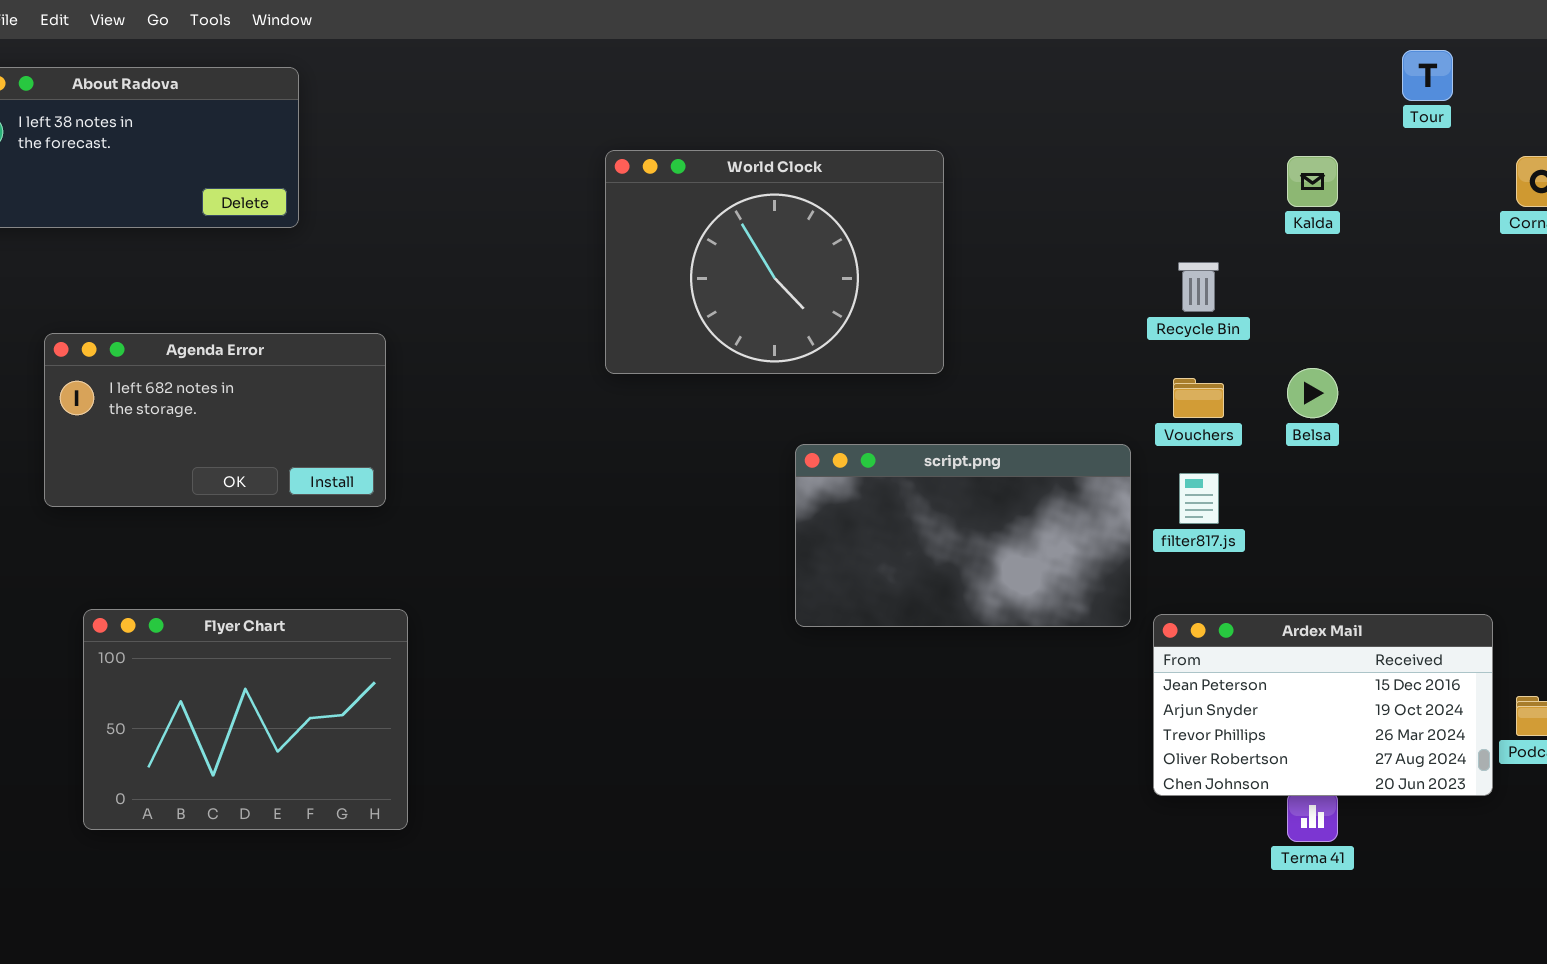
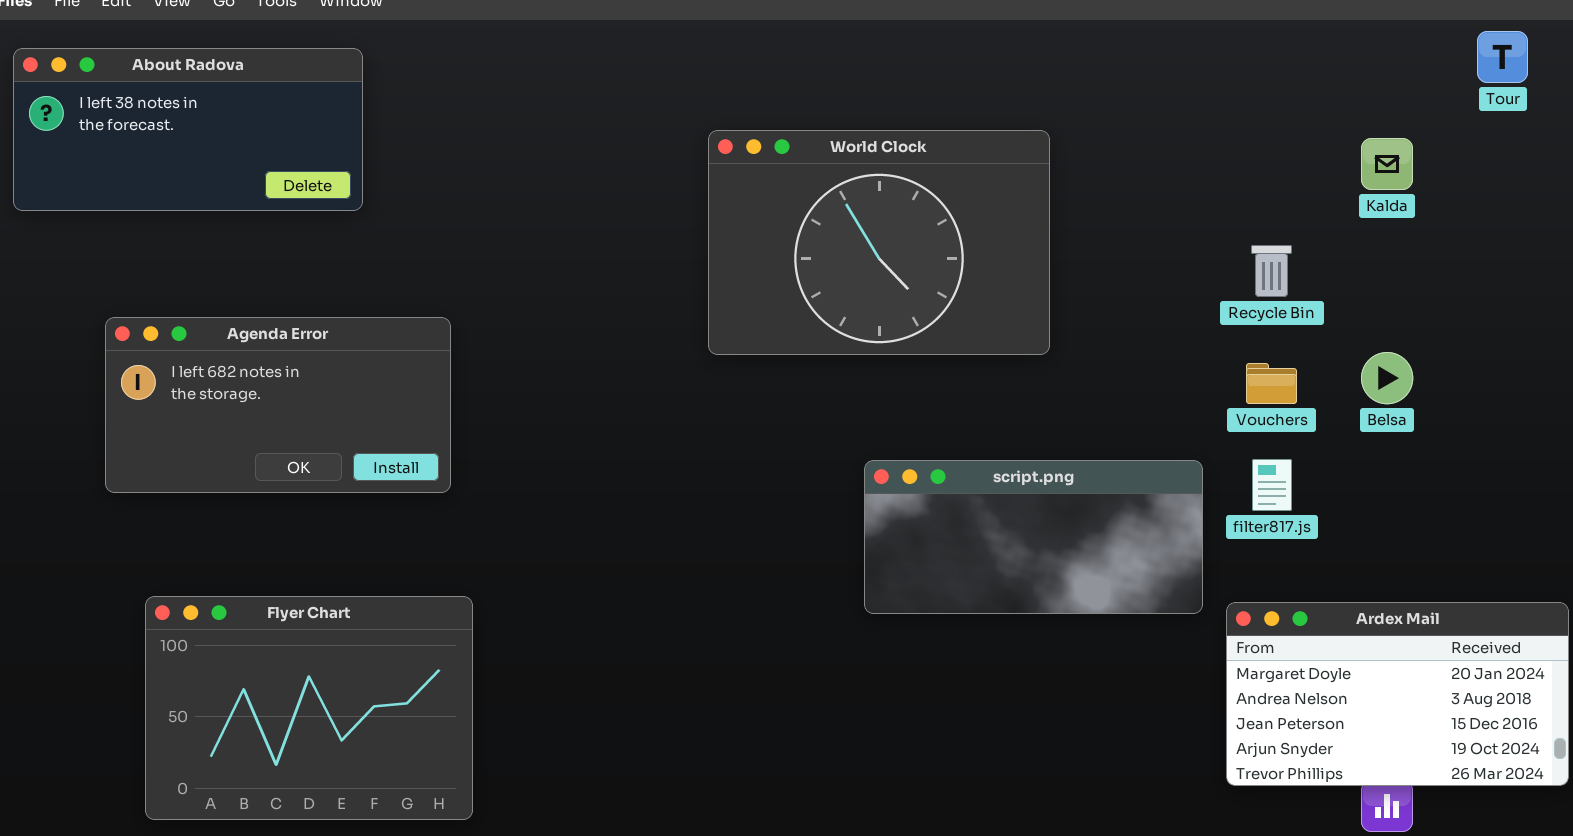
World Clock: [605,150,944,374] -> [708,130,1050,355], moved
script.png: [795,444,1131,627] -> [864,460,1203,614], resized
Ardex Mail: [1153,614,1493,796] -> [1226,602,1569,786], scrolled up 2 rows

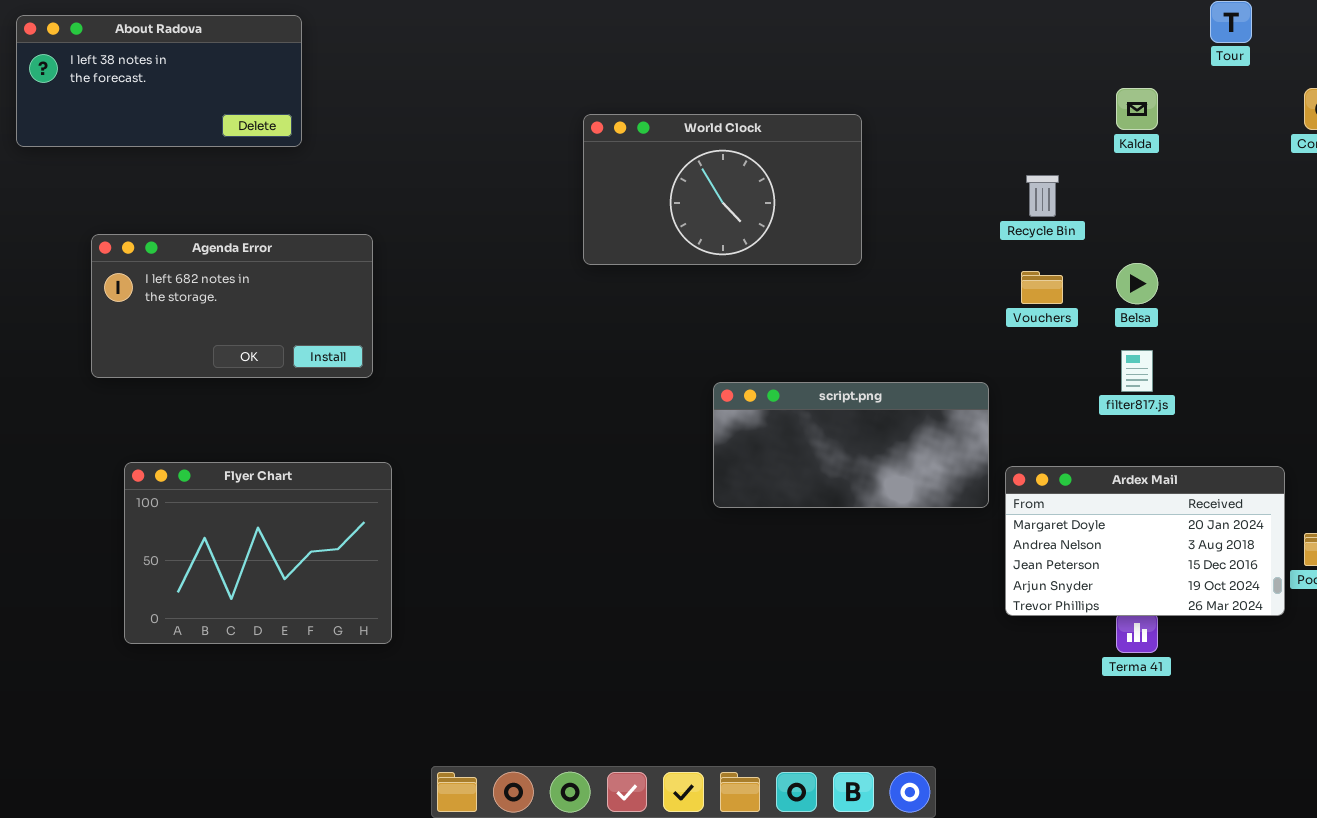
World Clock: [708,130,1050,355] -> [583,114,862,265], resized
filter817.js: [1252,459,1292,511] -> [1121,350,1153,392], moved
script.png: [864,460,1203,614] -> [713,382,989,508], moved

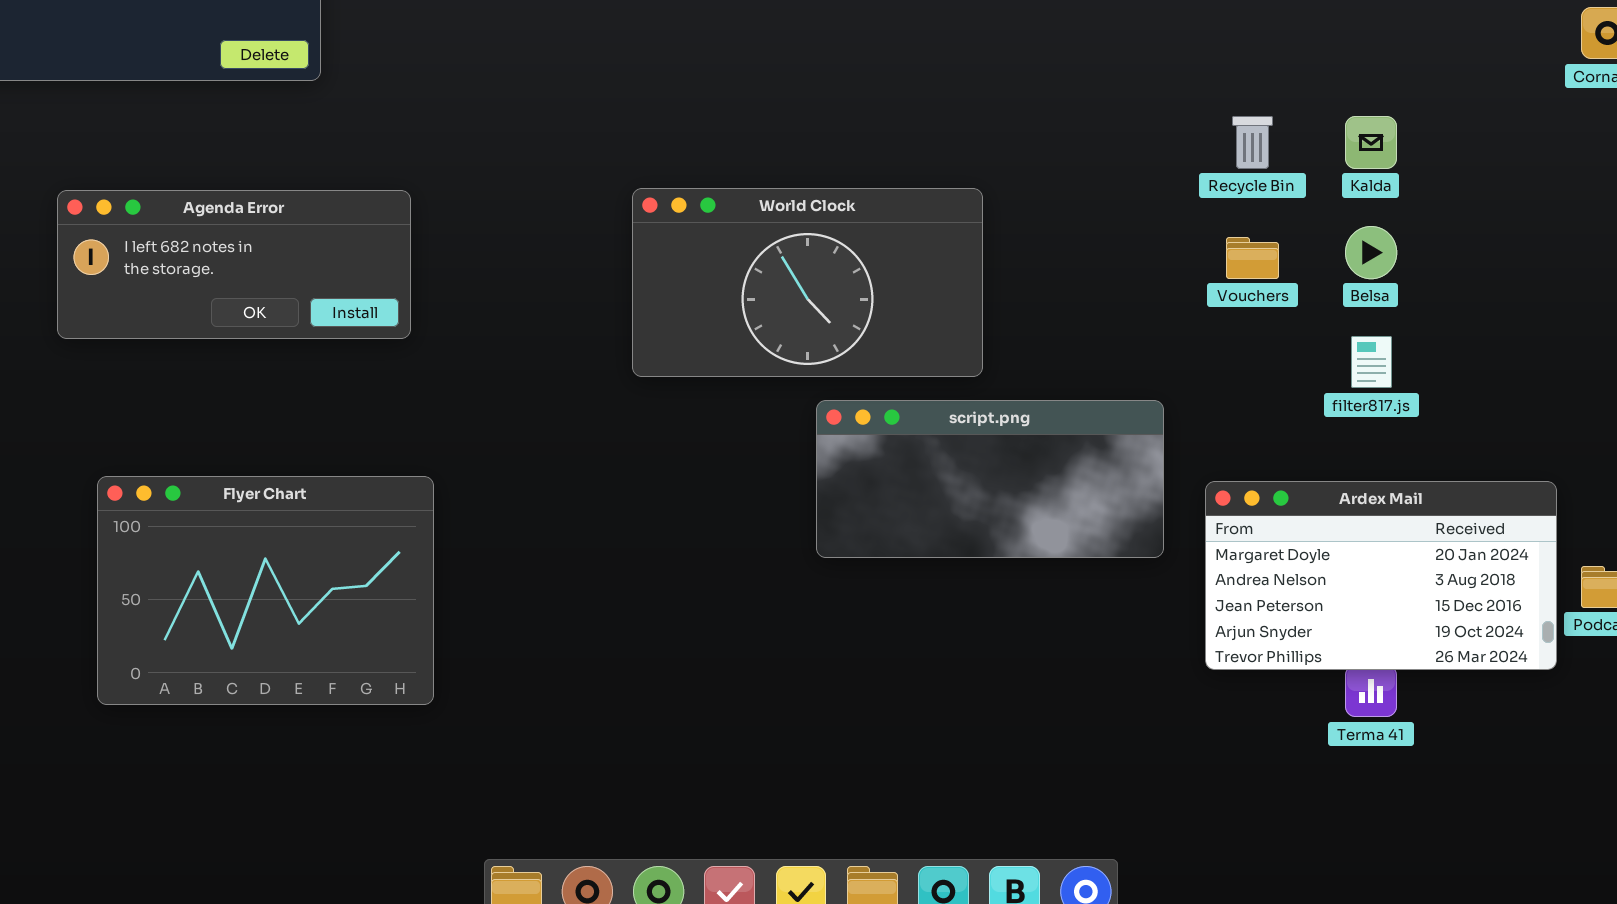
Kalda: [1116,88,1158,130] -> [1345,116,1397,169], moved
World Clock: [583,114,862,265] -> [632,188,983,377], moved
Agenda Error: [91,234,373,378] -> [57,190,411,339], resized
script.png: [713,382,989,508] -> [816,400,1164,558], moved

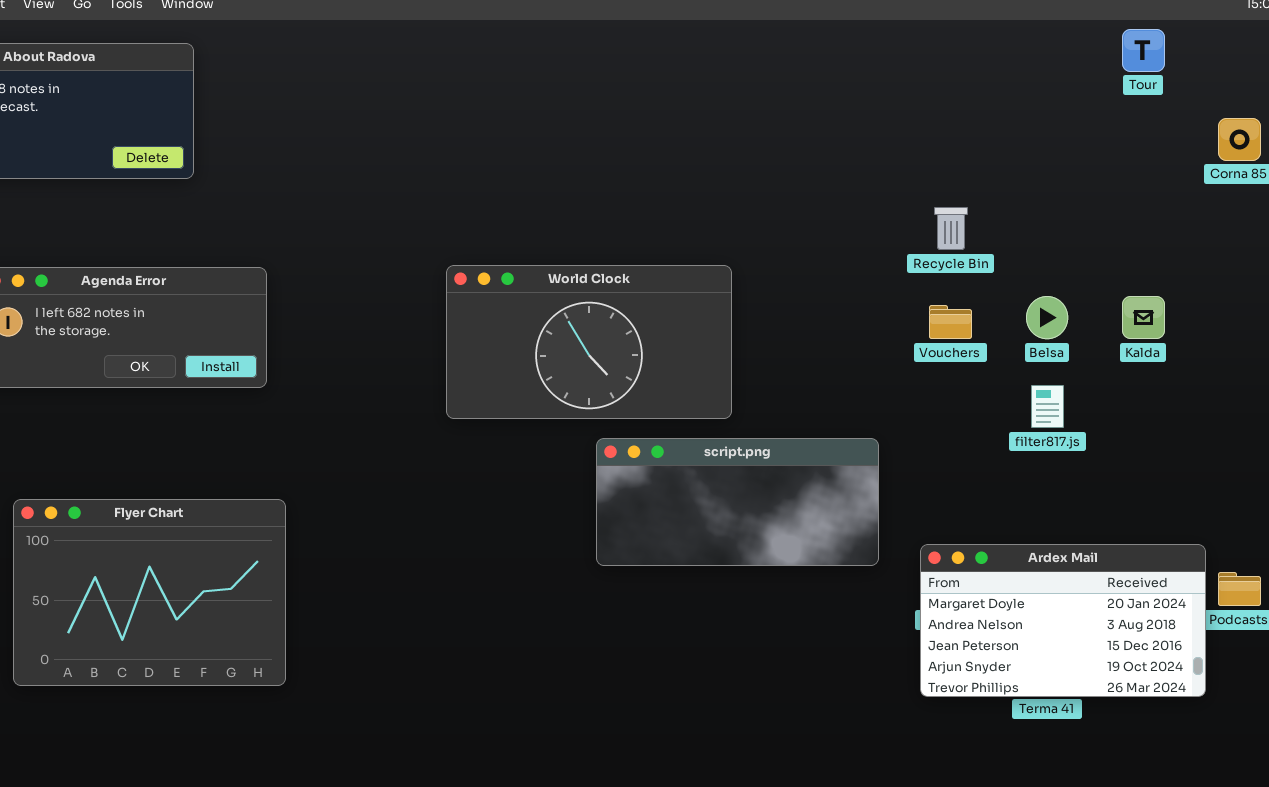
Kalda: [1345,116,1397,169] -> [1122,296,1165,339], moved
Ardex Mail: [1205,481,1557,670] -> [920,544,1206,697], moved

